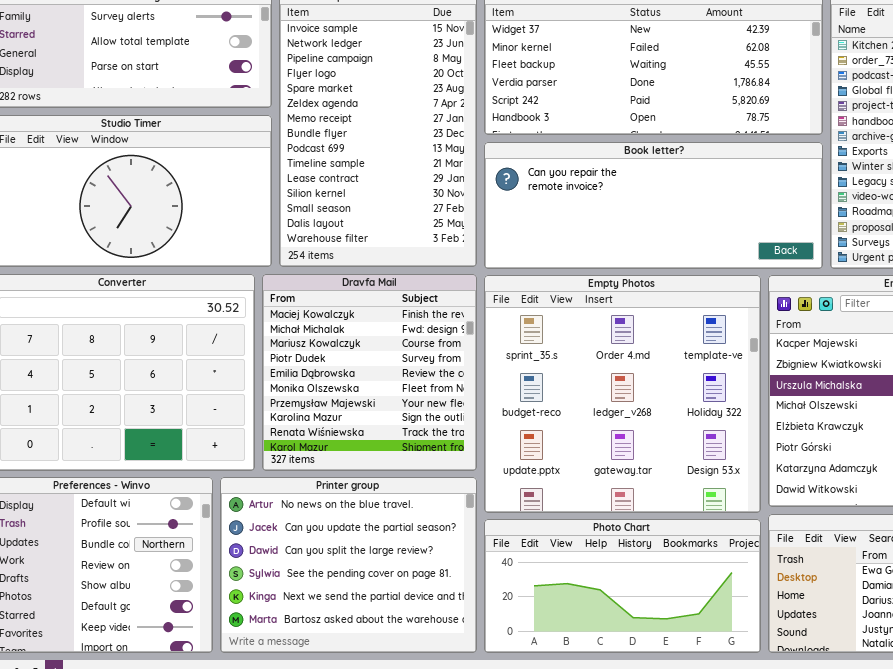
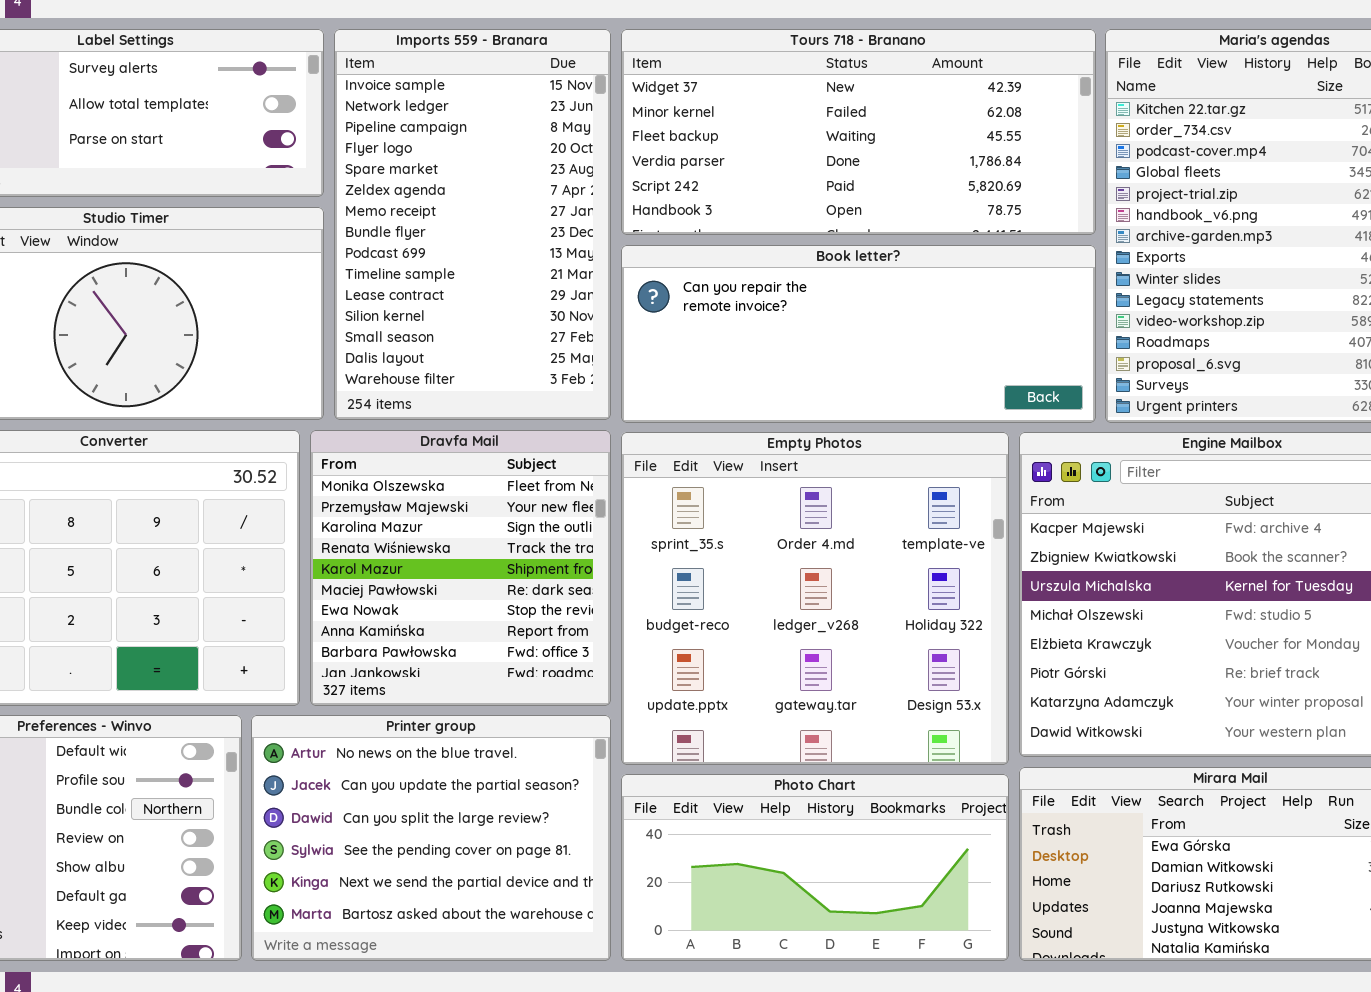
Dravfa Mail: [262,274,477,471] -> [310,430,611,706], scrolled down 5 rows

